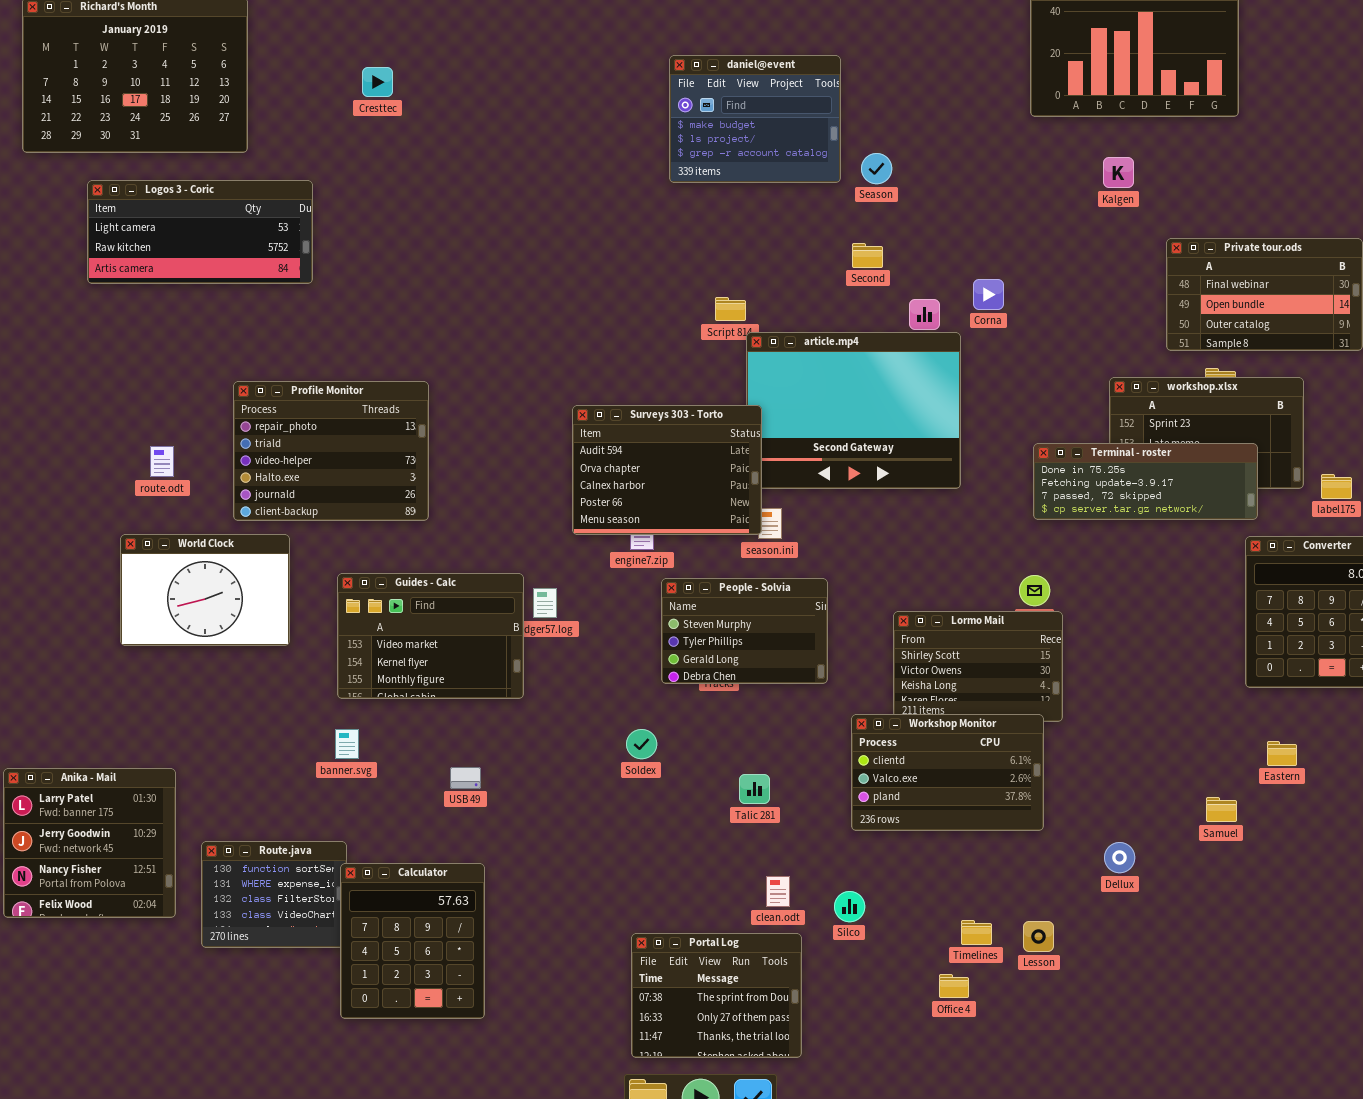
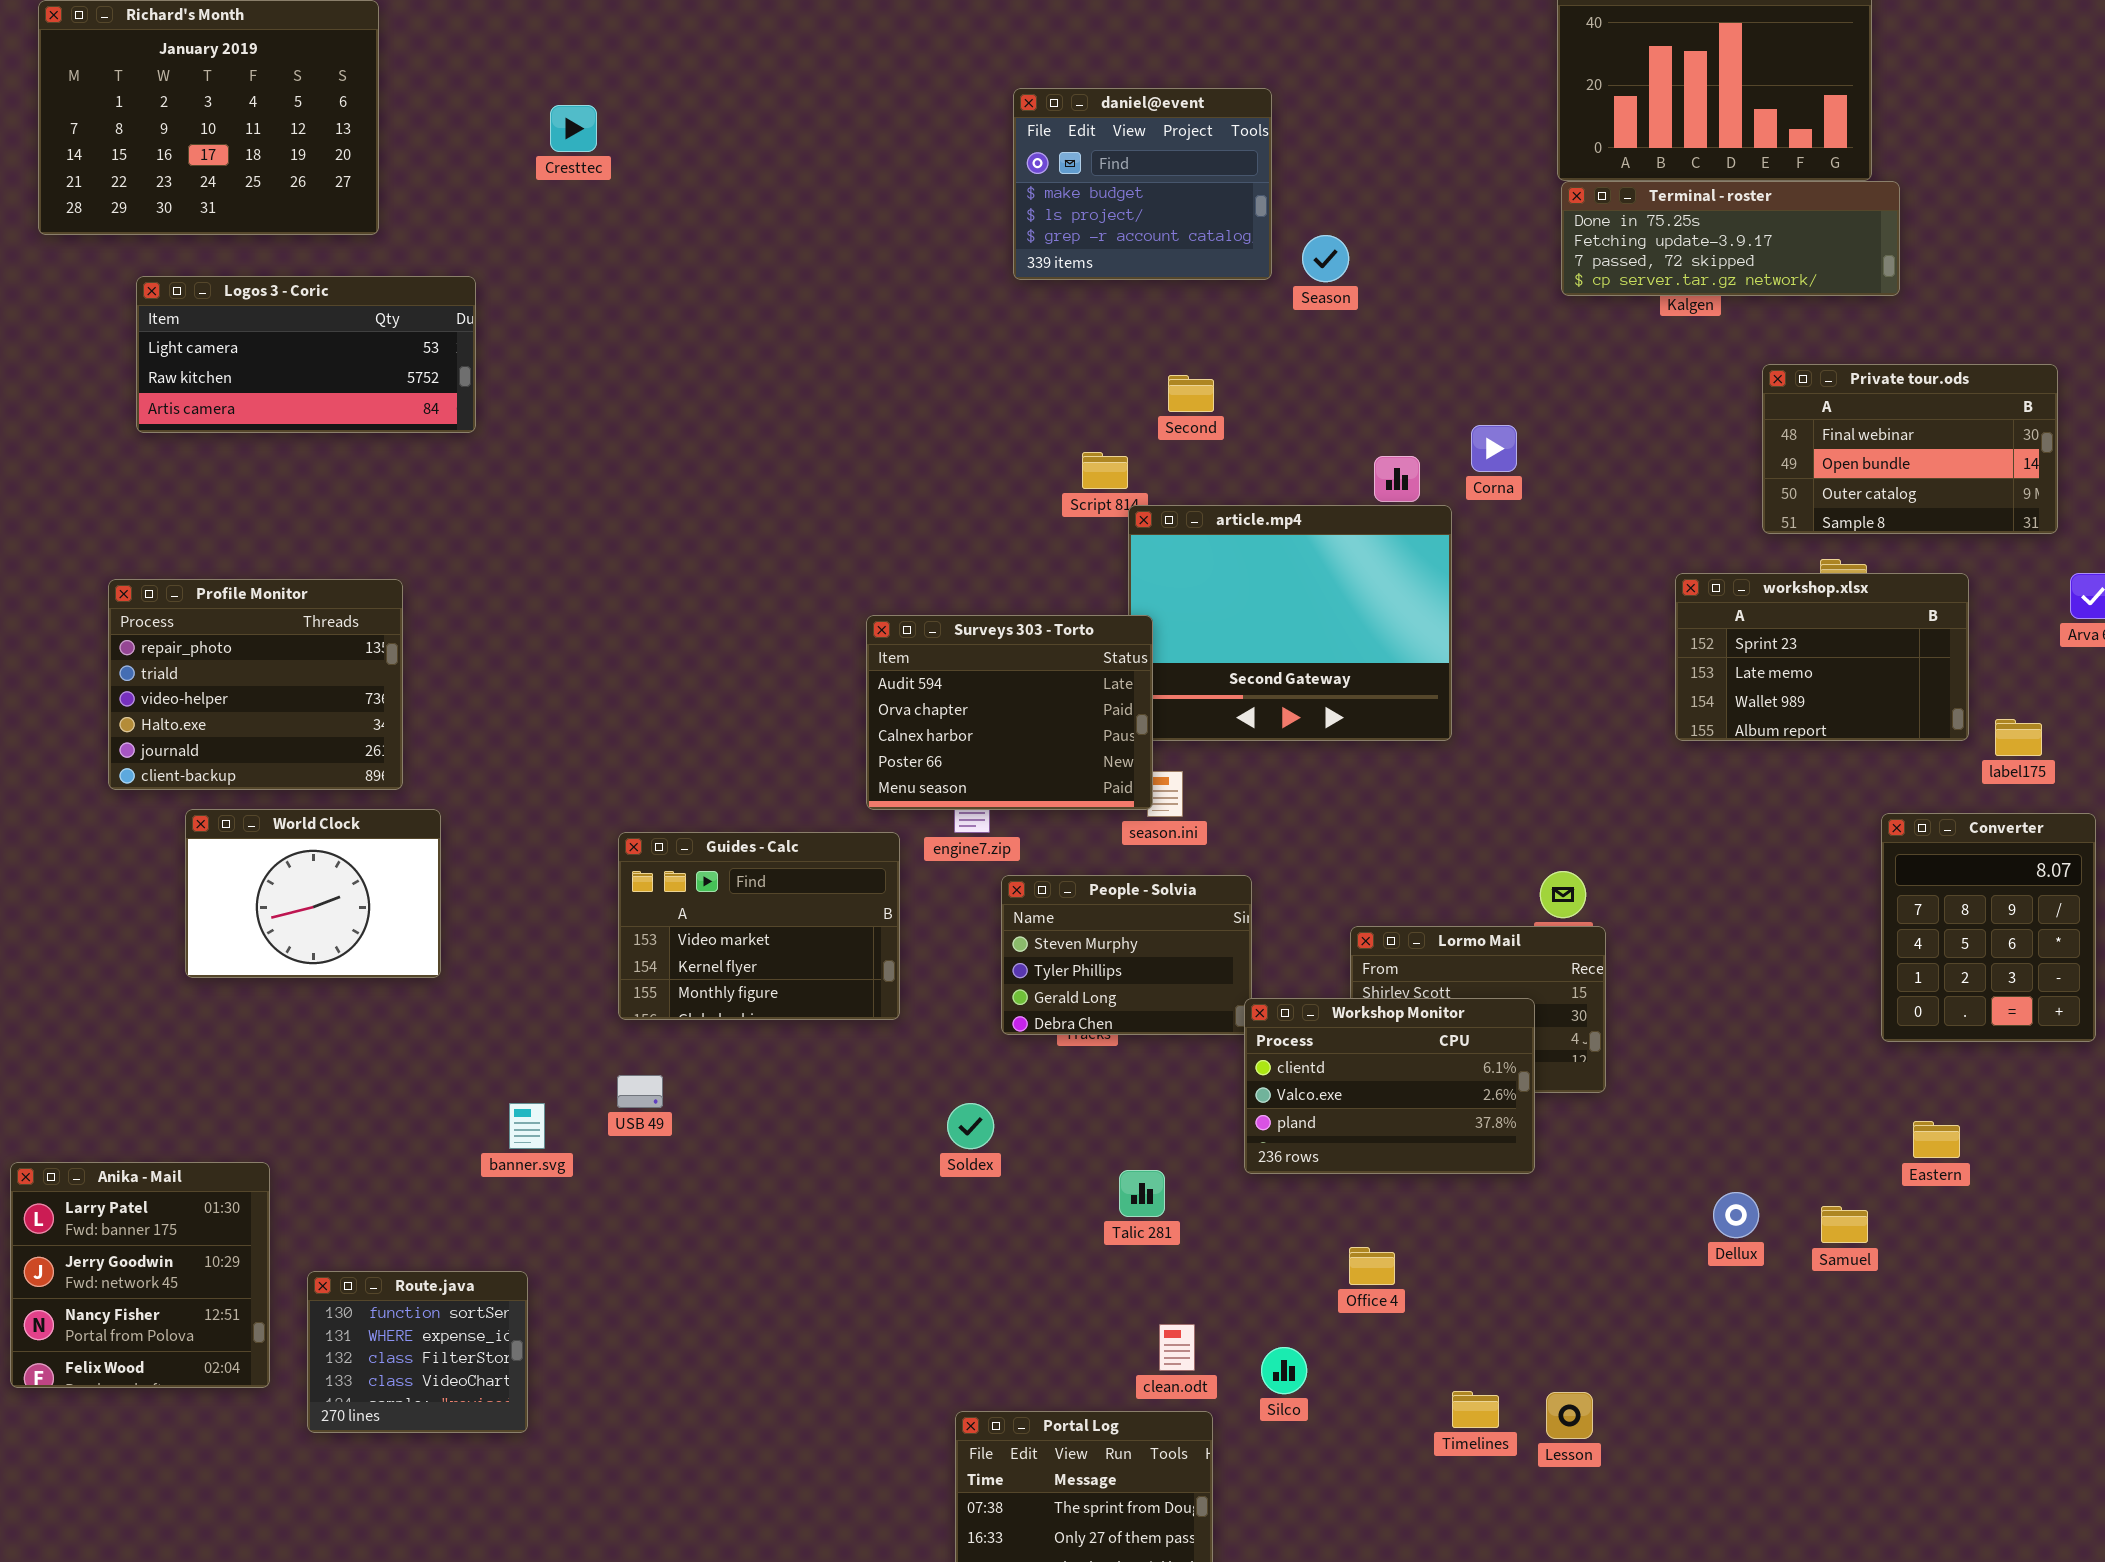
Second: [852,243,883,268] -> [1168,375,1214,412], moved
Profile Monitor: [233,381,429,521] -> [108,579,403,790], moved
Terminal - roster: [1033,443,1258,520] -> [1561,181,1900,296], moved
Guides - Calc: [337,573,524,699] -> [618,832,900,1020], moved
Workshop Monitor: [851,714,1044,831] -> [1244,998,1535,1174], moved
USB 49: [450,767,481,789] -> [617,1075,663,1108], moved
Dellux: [1104,842,1135,873] -> [1713,1192,1759,1238], moved
Calculator: [340,863,485,1019] -> none, closed
Office 4: [939,974,969,998] -> [1349,1247,1395,1285], moved

